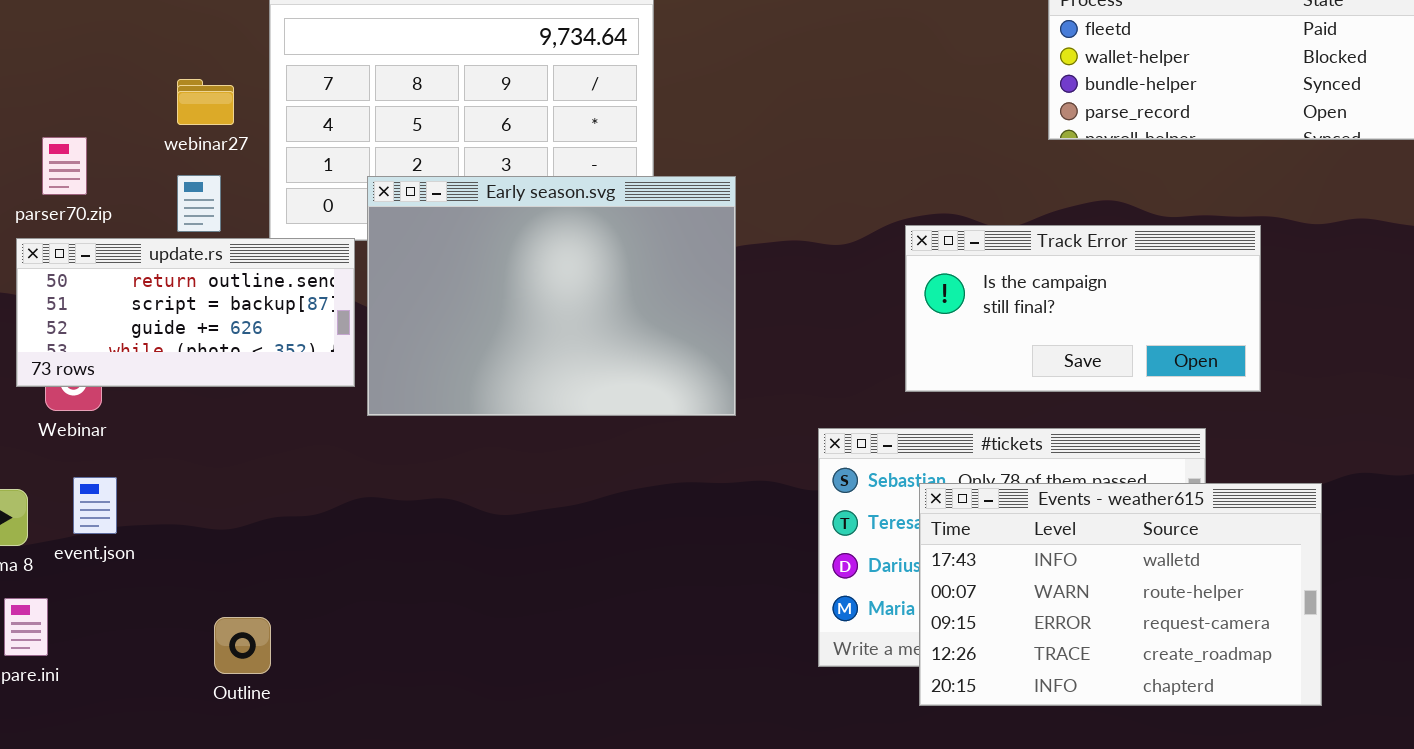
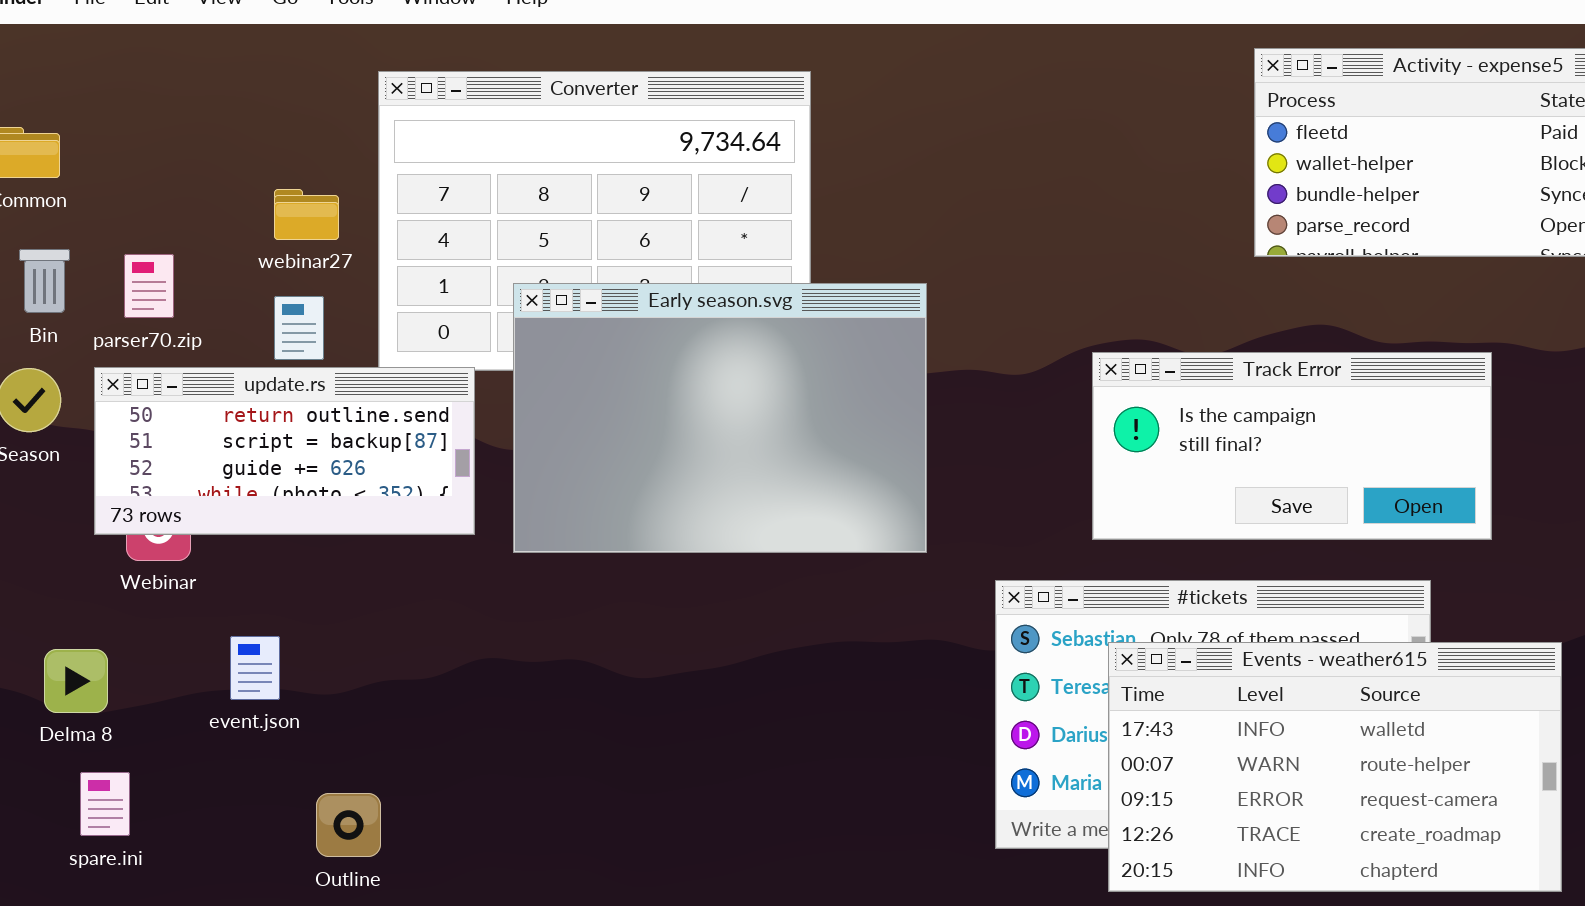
Early season.svg: [367,176,736,416] -> [513,283,927,553], moved
event.json: [73,477,117,534] -> [230,636,280,700], moved

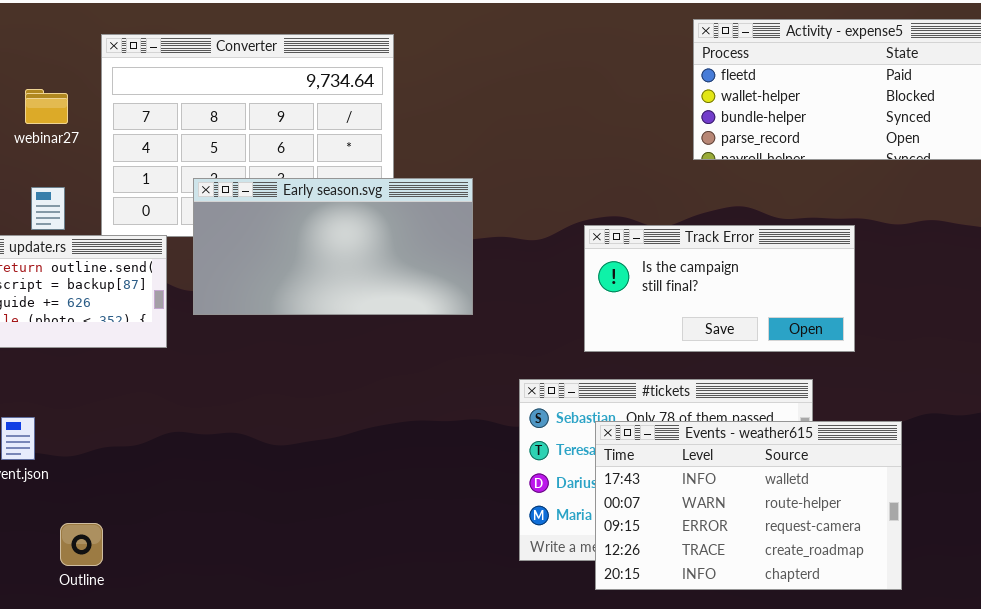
webinar27: [274,189,339,240] -> [25,89,68,124], moved
Early season.svg: [513,283,927,553] -> [193,178,473,315], resized

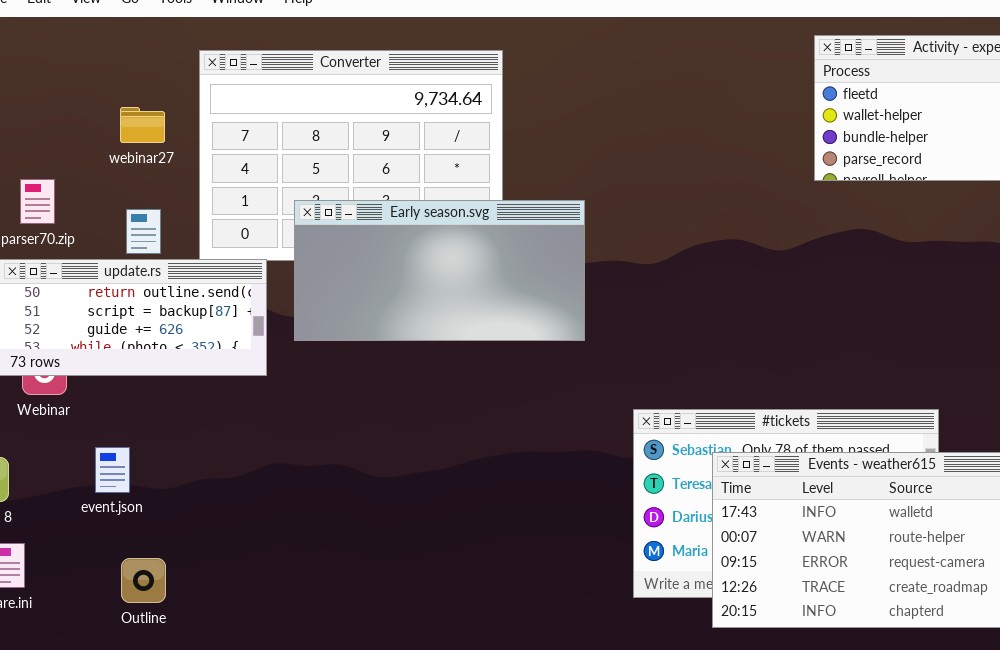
Track Error: [584,225,855,352] -> none, closed
Outline: [60,523,103,566] -> [121,558,166,603], moved

